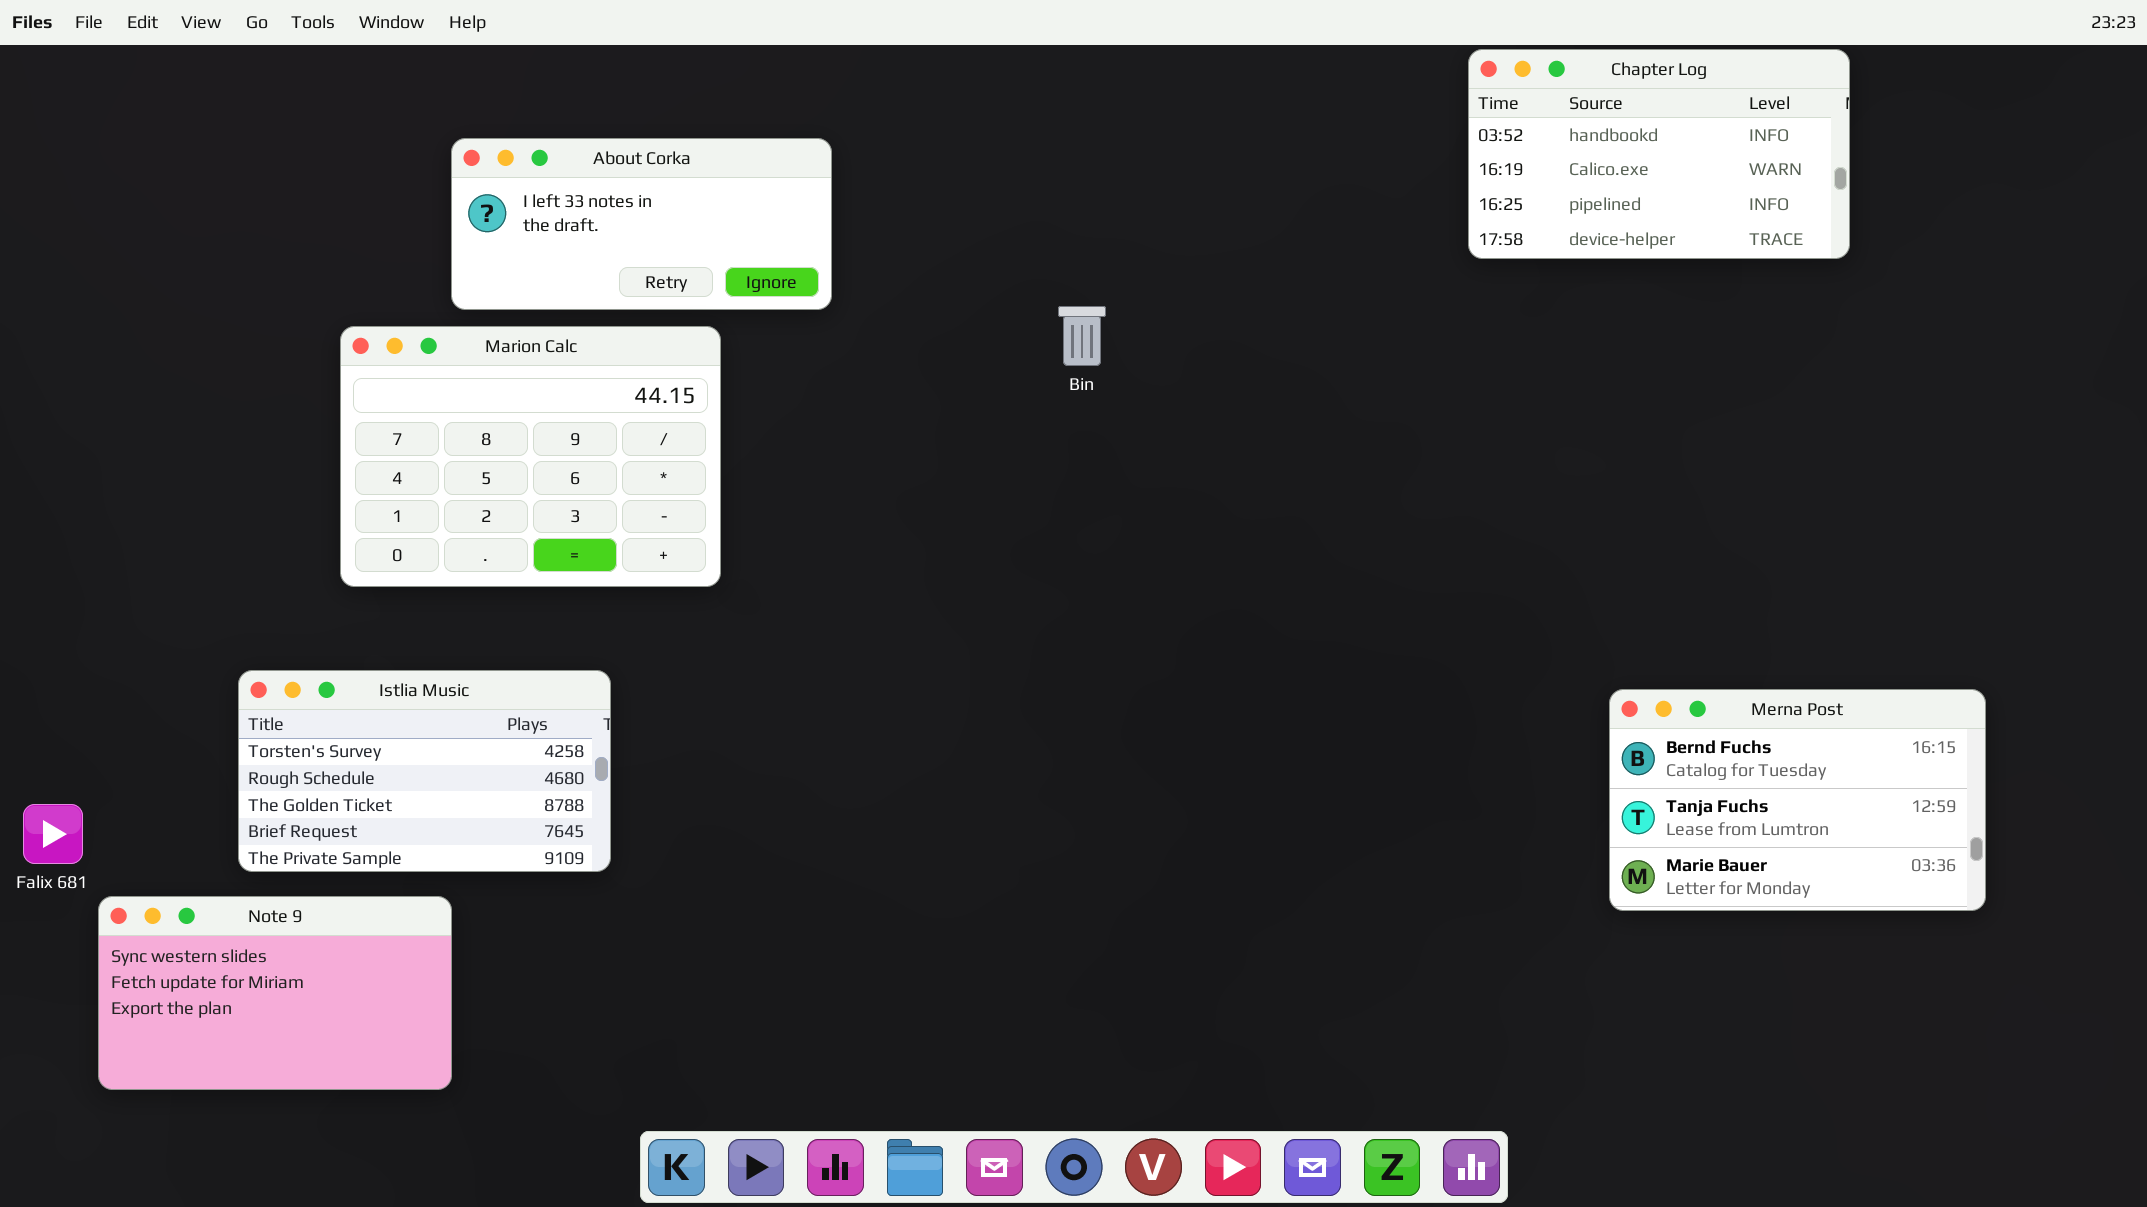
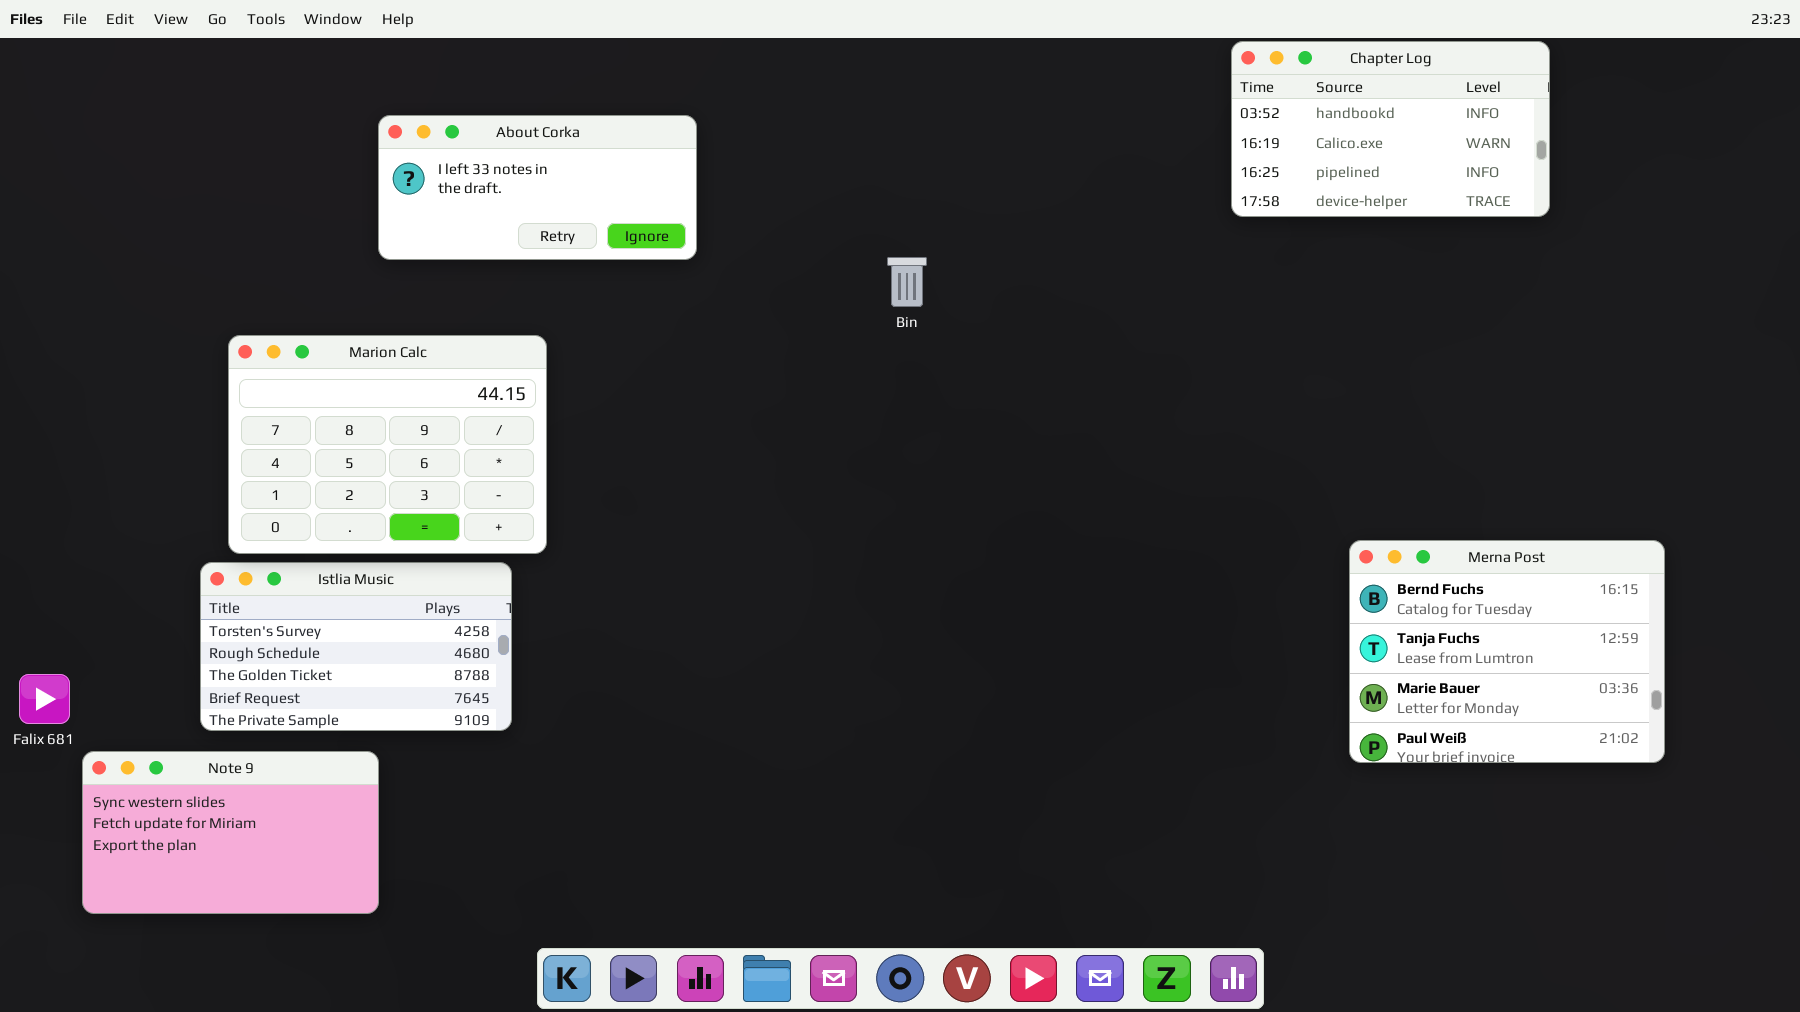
Marion Calc: [340,326,721,587] -> [228,335,547,554], moved
Merna Post: [1609,689,1986,911] -> [1349,540,1665,763], resized

